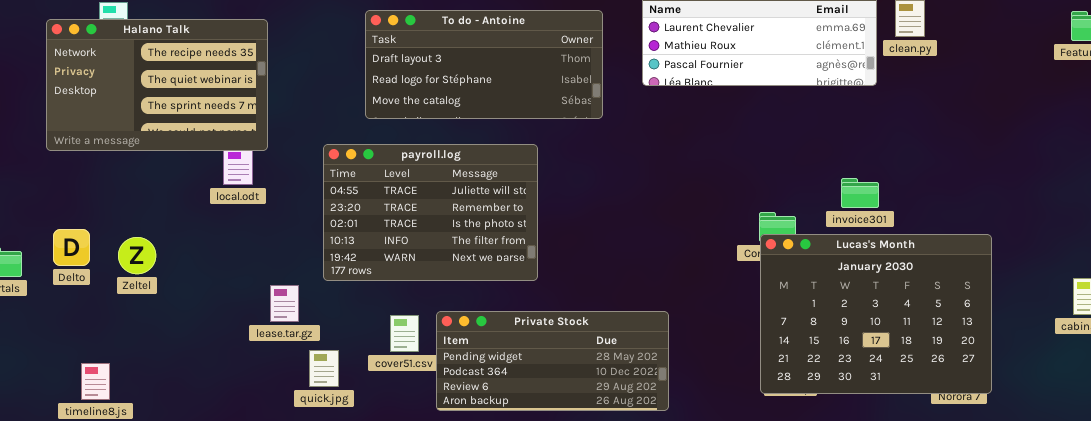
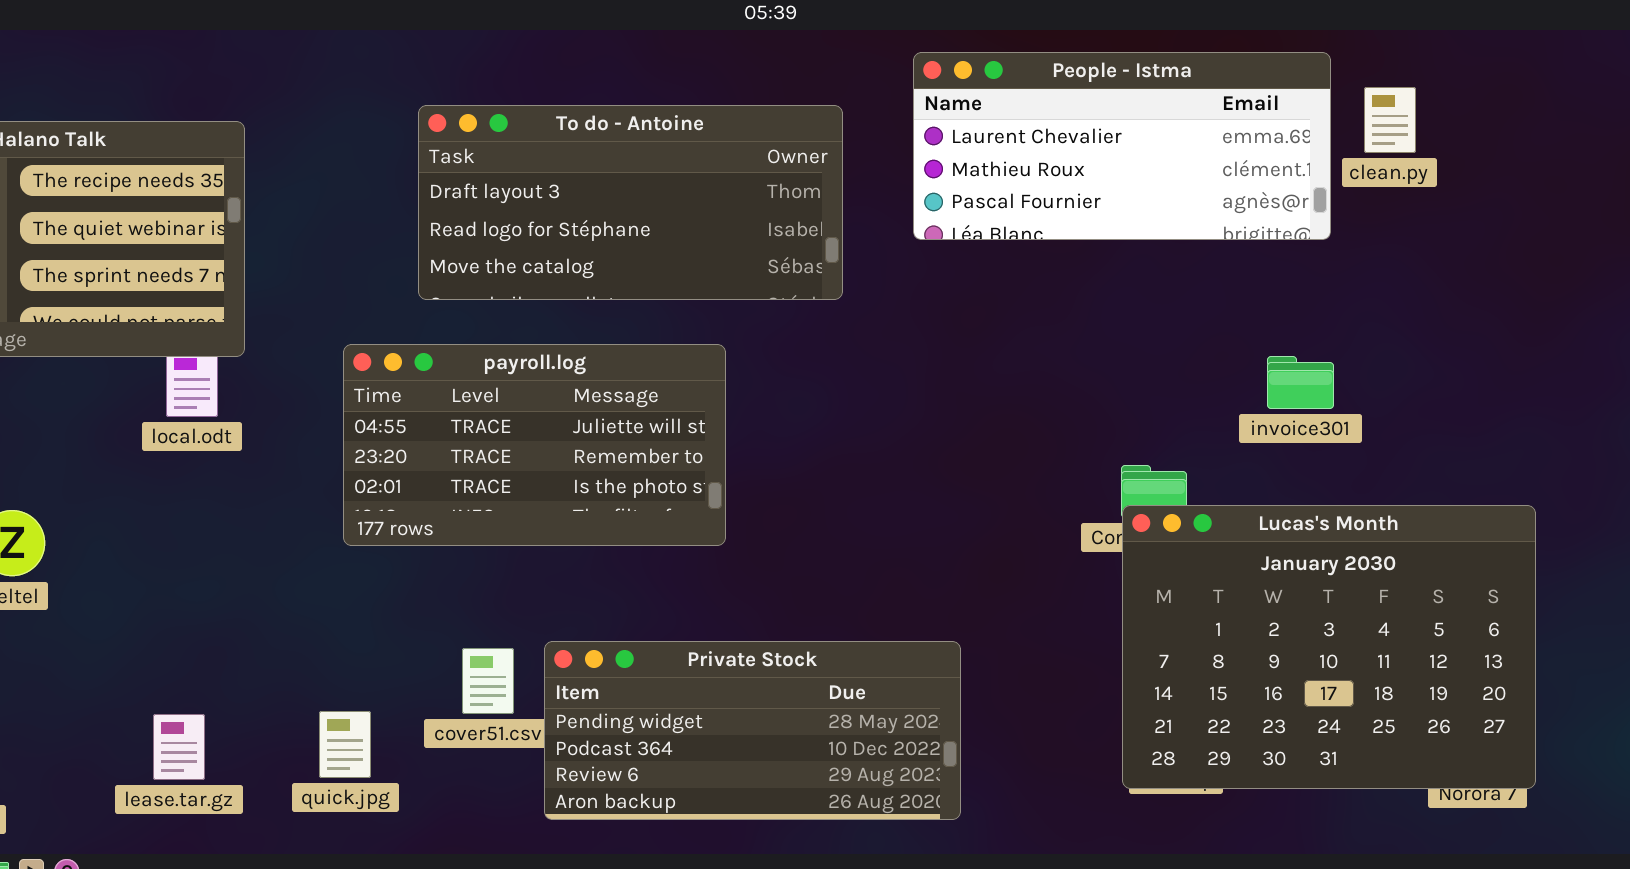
payroll.log: [323,144,538,281] -> [343,344,726,546], resized
invoice301: [841,178,879,208] -> [1267,356,1334,409], moved
lease.tar.gz: [270,285,299,322] -> [153,714,205,780], moved

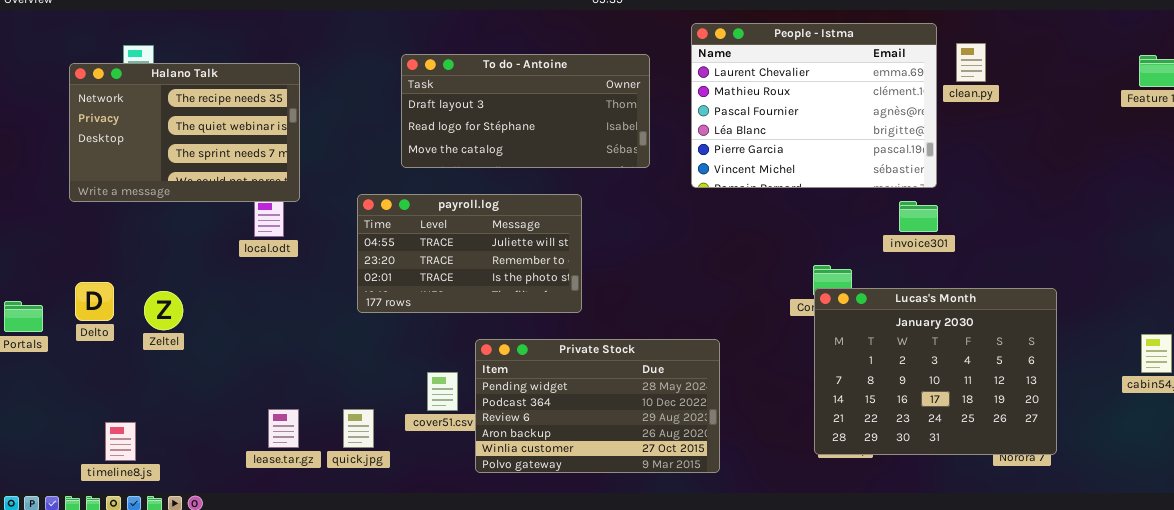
People - Istma: [913,52,1331,240] -> [691,23,937,188], resized
Private Stock: [544,641,961,820] -> [475,339,720,473], resized
lease.tar.gz: [153,714,205,780] -> [268,409,299,448], moved

